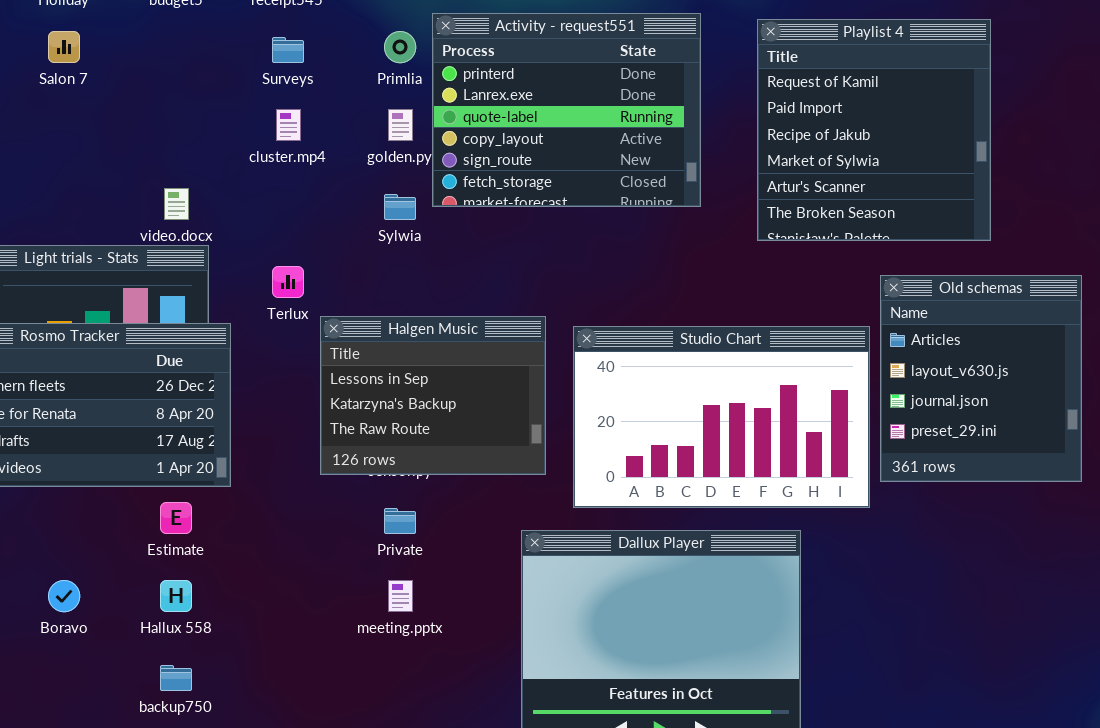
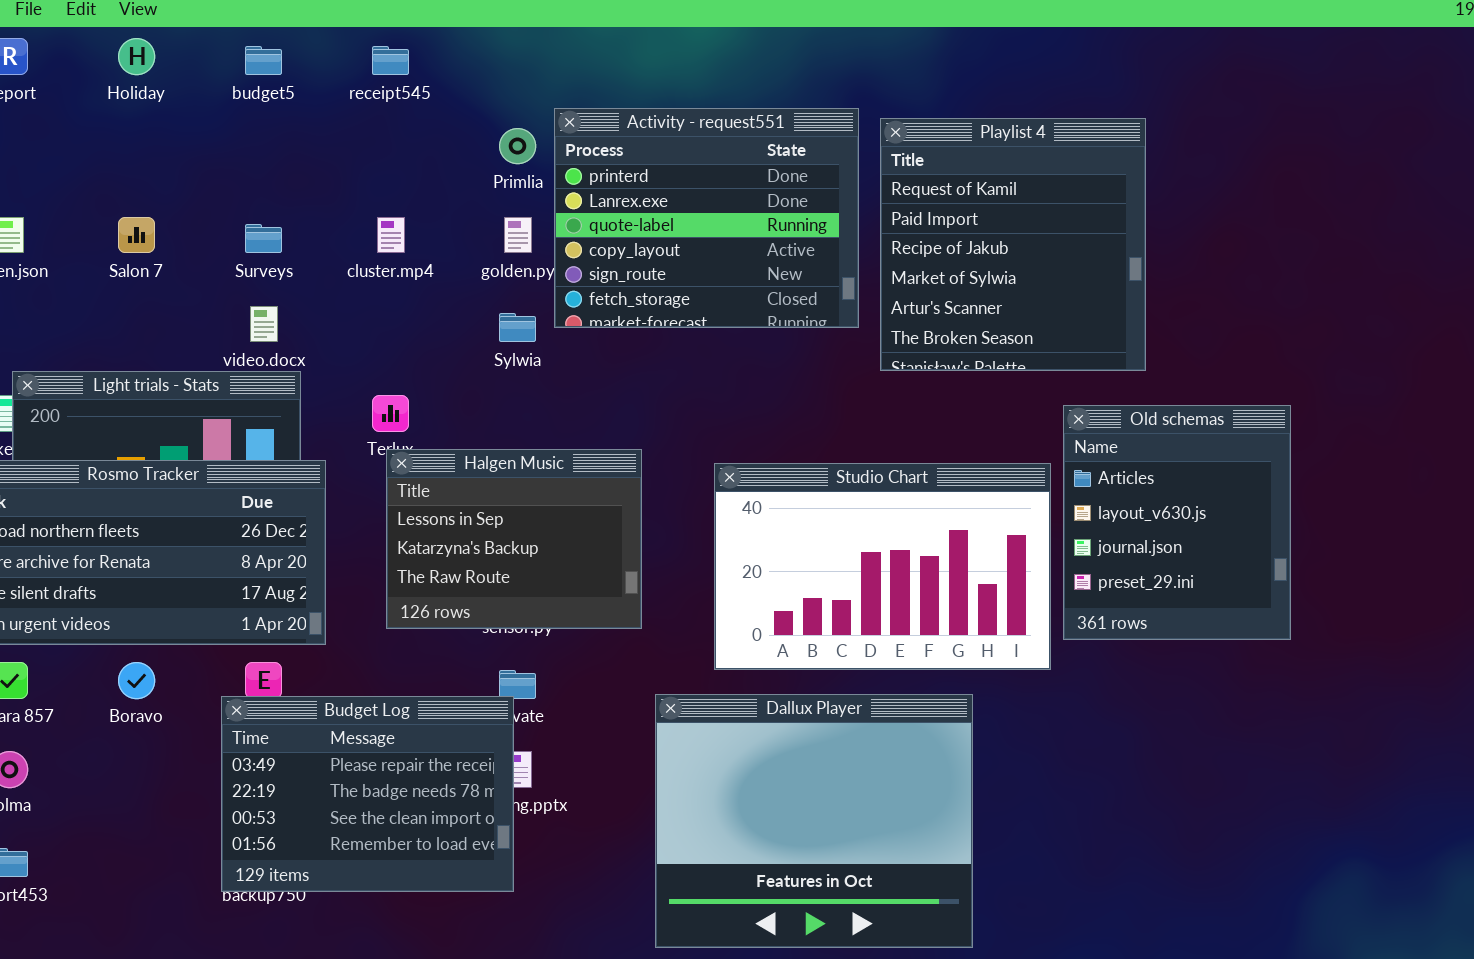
Playlist 4: [757,19,991,241] -> [880,118,1146,371], moved
Salon 7: [48,31,80,63] -> [118,217,155,253], moved
Surveys: [272,37,304,63] -> [245,224,282,253], moved
Halgen Music: [320,316,546,475] -> [386,449,642,629], moved
Budget Log: none -> [221,696,514,892], opened
Boravo: [48,580,80,612] -> [118,662,155,699], moved

